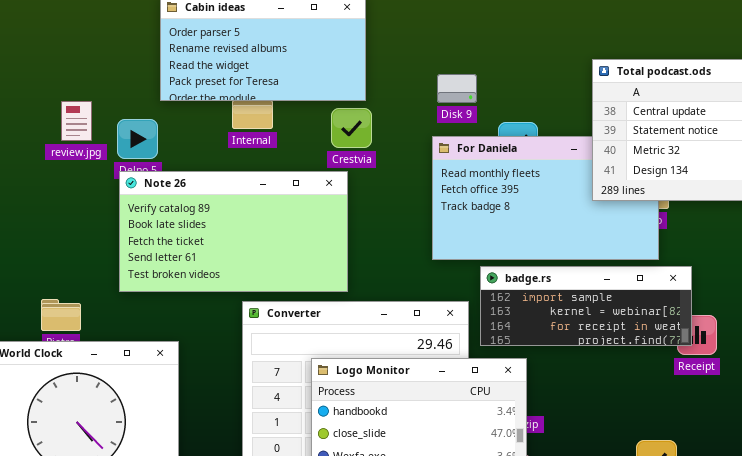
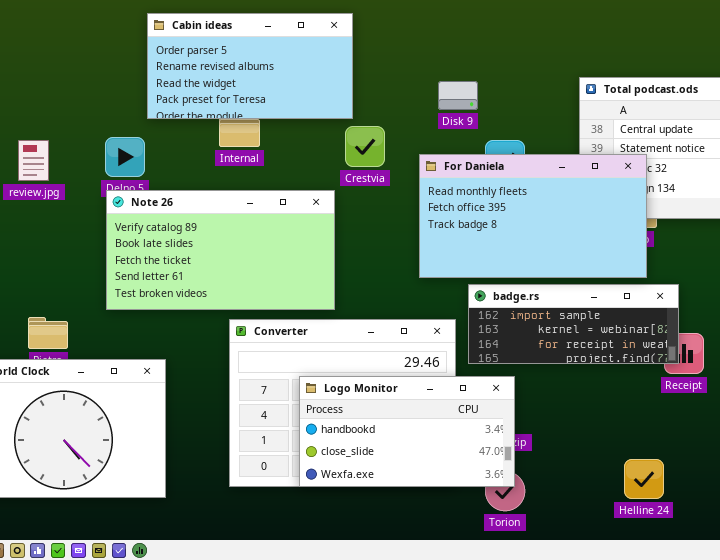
Disk 9: [437,74,477,103] -> [438,81,478,110], moved
review.jpg: [61,101,92,141] -> [18,140,49,181], moved
Crestvia: [331,108,372,148] -> [345,126,385,167], moved
For Daniela: [432,136,659,260] -> [419,154,647,278], raised

